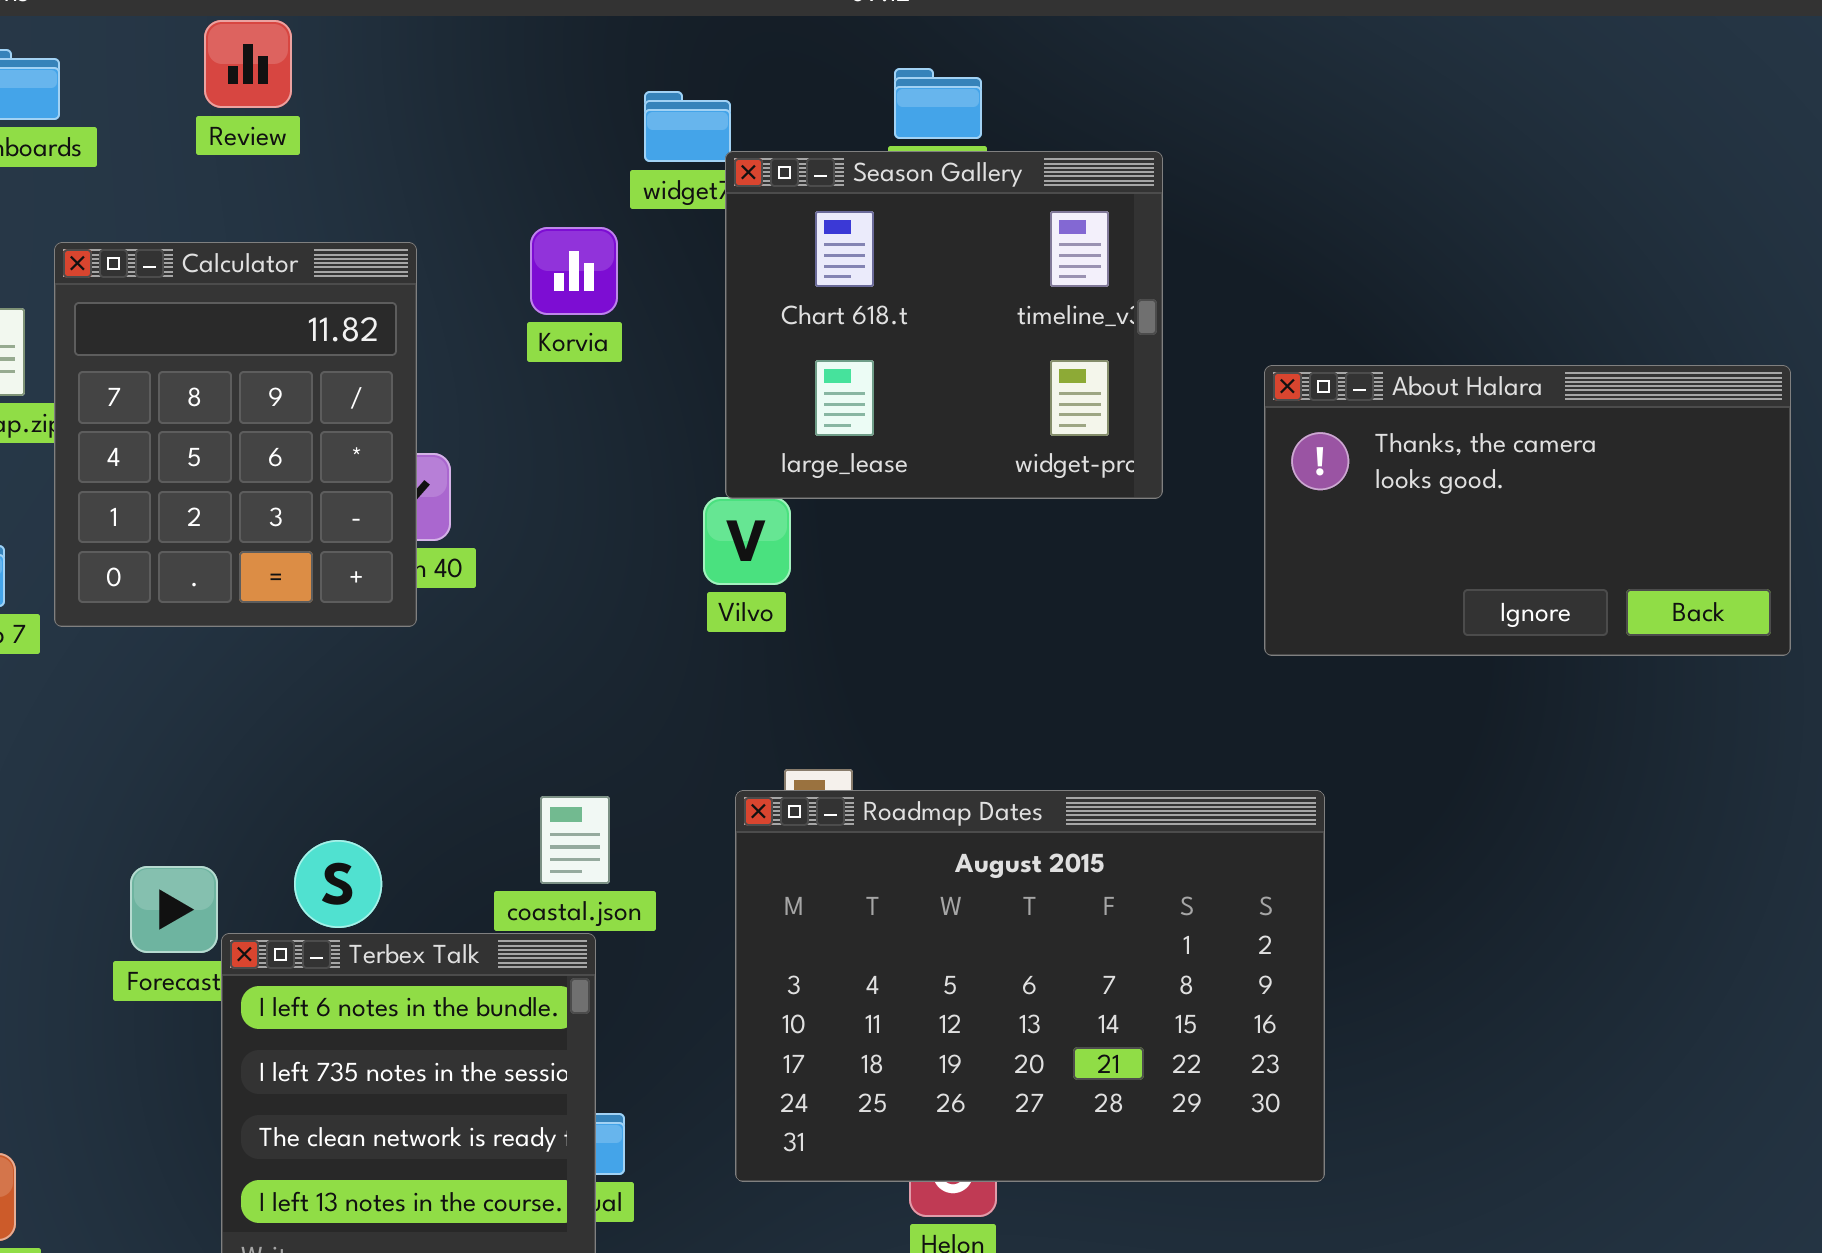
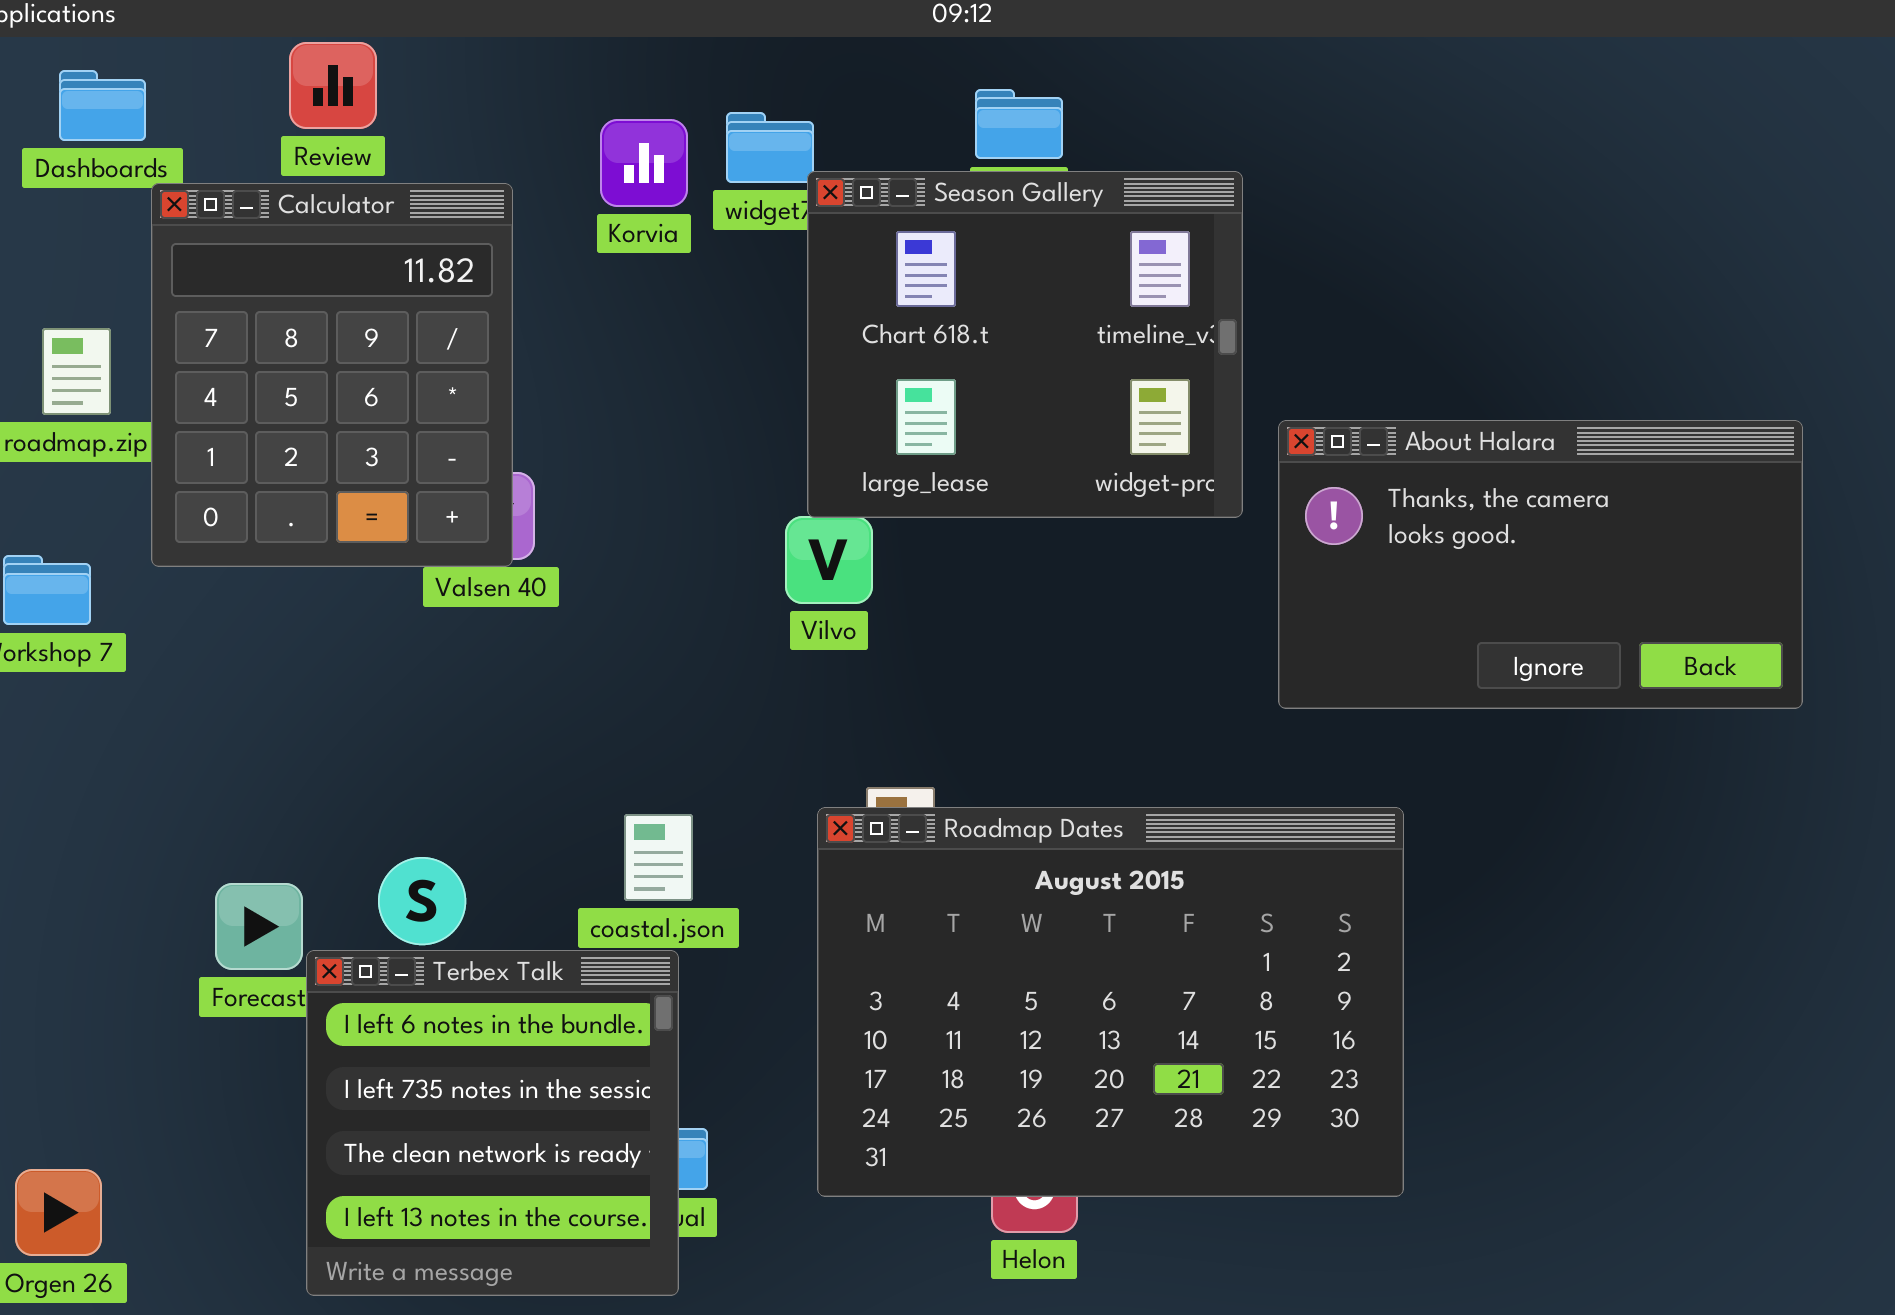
Korvia: [530,227,618,315] -> [600,119,688,207], moved
Calculator: [54,242,417,627] -> [151,183,513,567], moved
About Halara: [1264,365,1791,656] -> [1278,420,1803,709], moved

